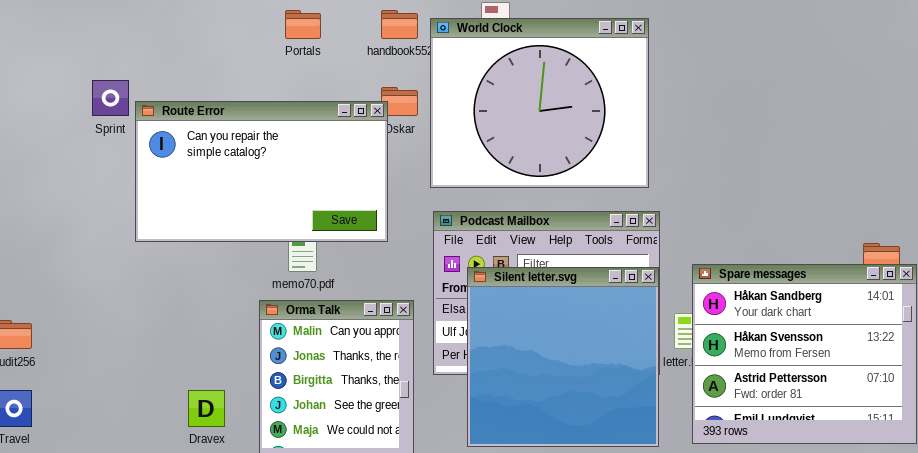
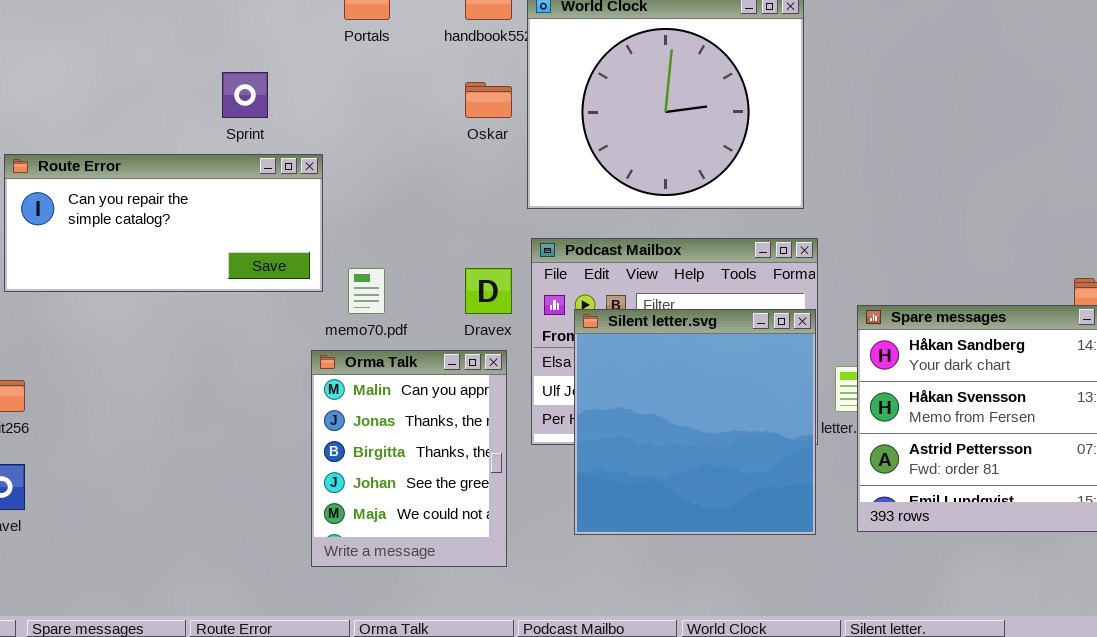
Sprint: [92,80,129,116] -> [222,72,268,118], moved
Route Error: [135,101,388,242] -> [4,154,323,292], moved, resized
Dravex: [188,390,225,427] -> [465,268,512,314], moved

